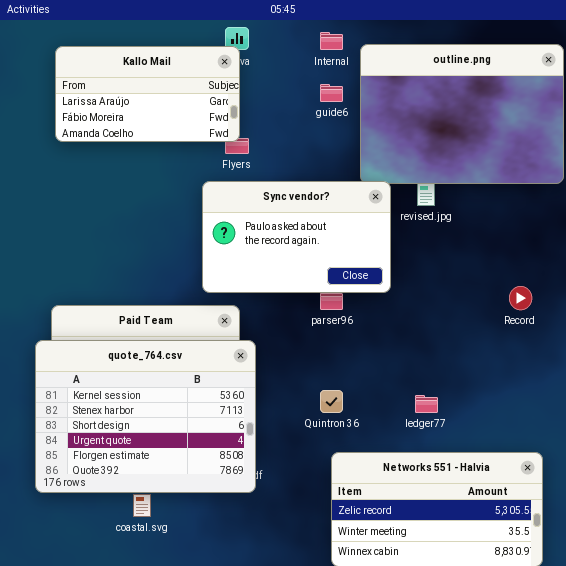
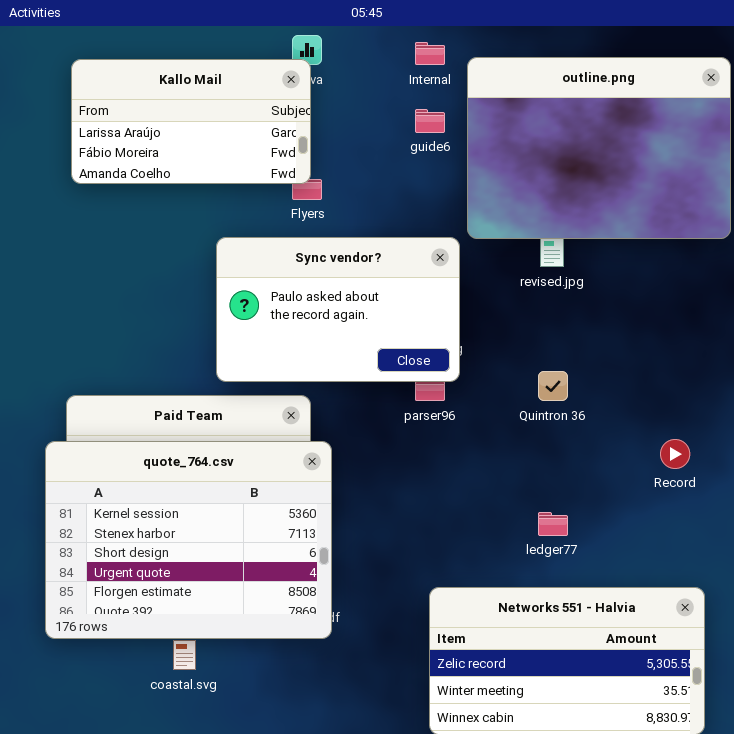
Sync vendor?: [202,181,391,293] -> [216,237,460,382], moved
Record: [509,286,532,310] -> [660,439,690,469], moved
Quintron 36: [320,390,343,413] -> [538,371,568,401], moved

